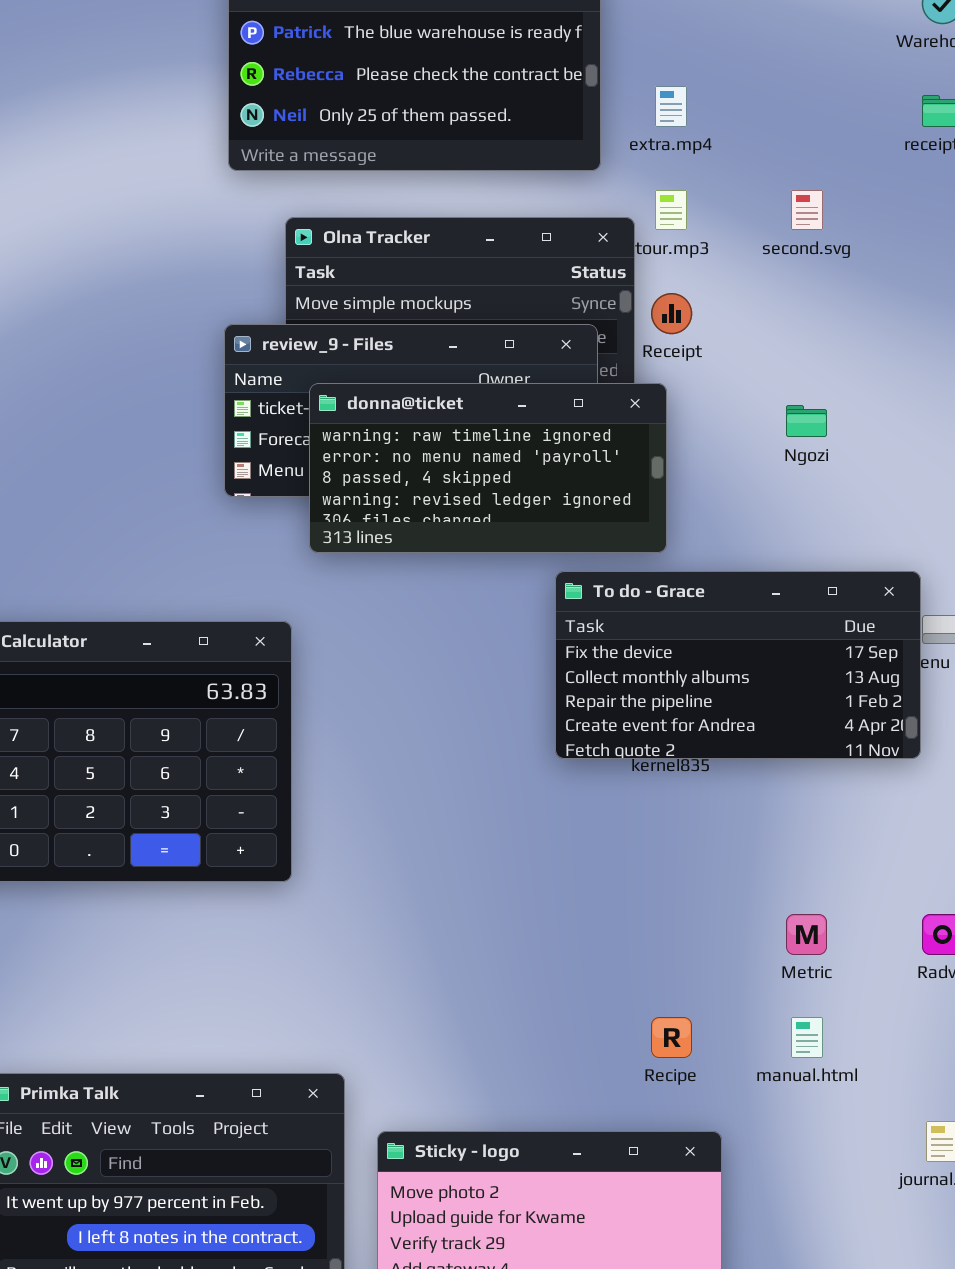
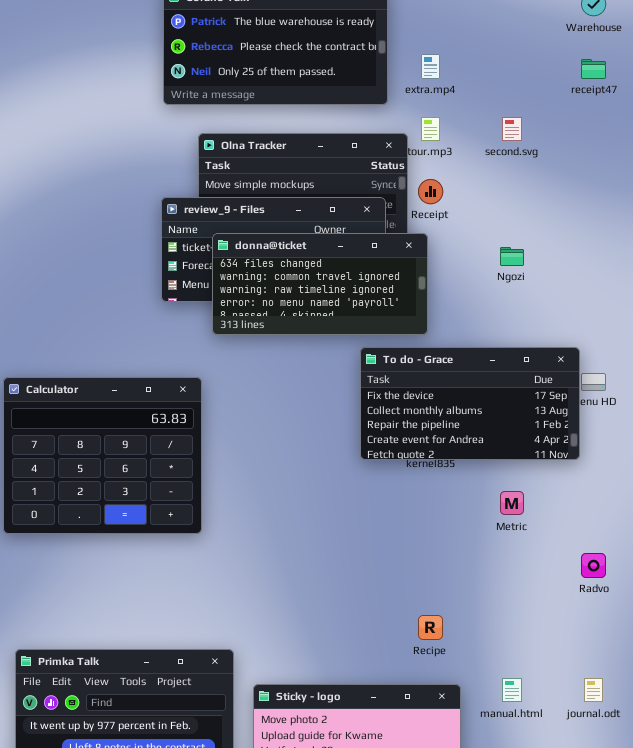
donna@ticket: [309,383,667,553] -> [212,233,428,335], scrolled up 2 rows
Metric: [786,914,827,955] -> [500,491,524,515], moved
manual.html: [791,1017,823,1058] -> [502,678,522,702], moved

